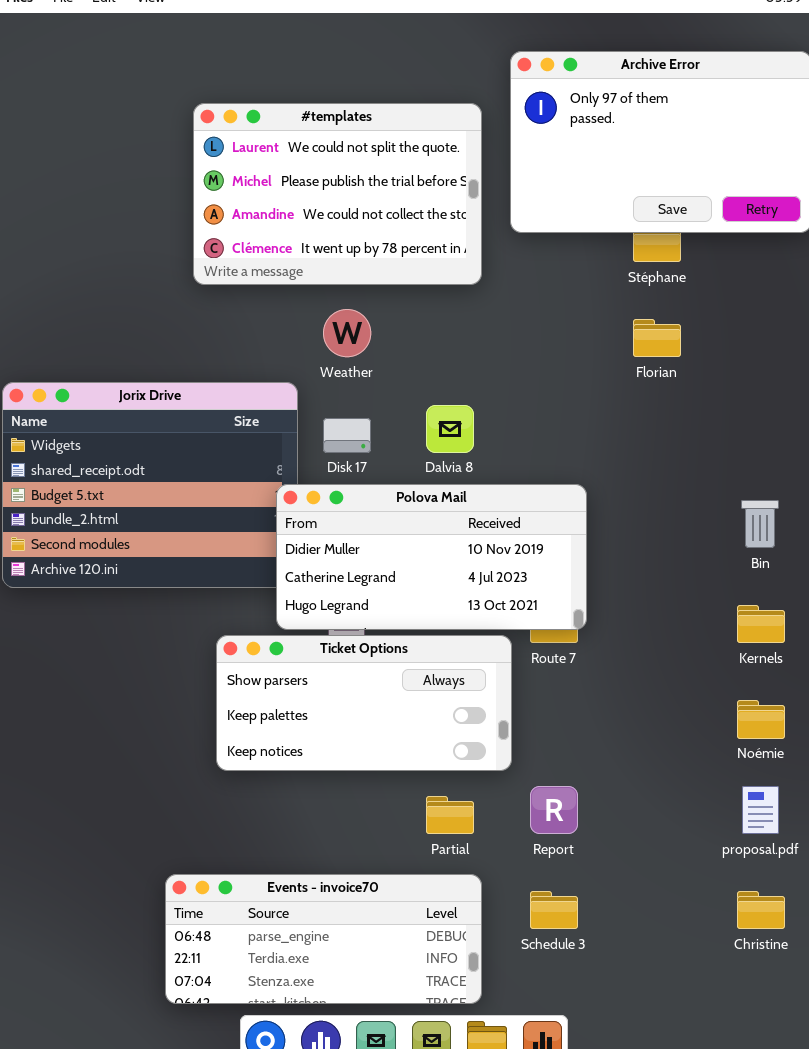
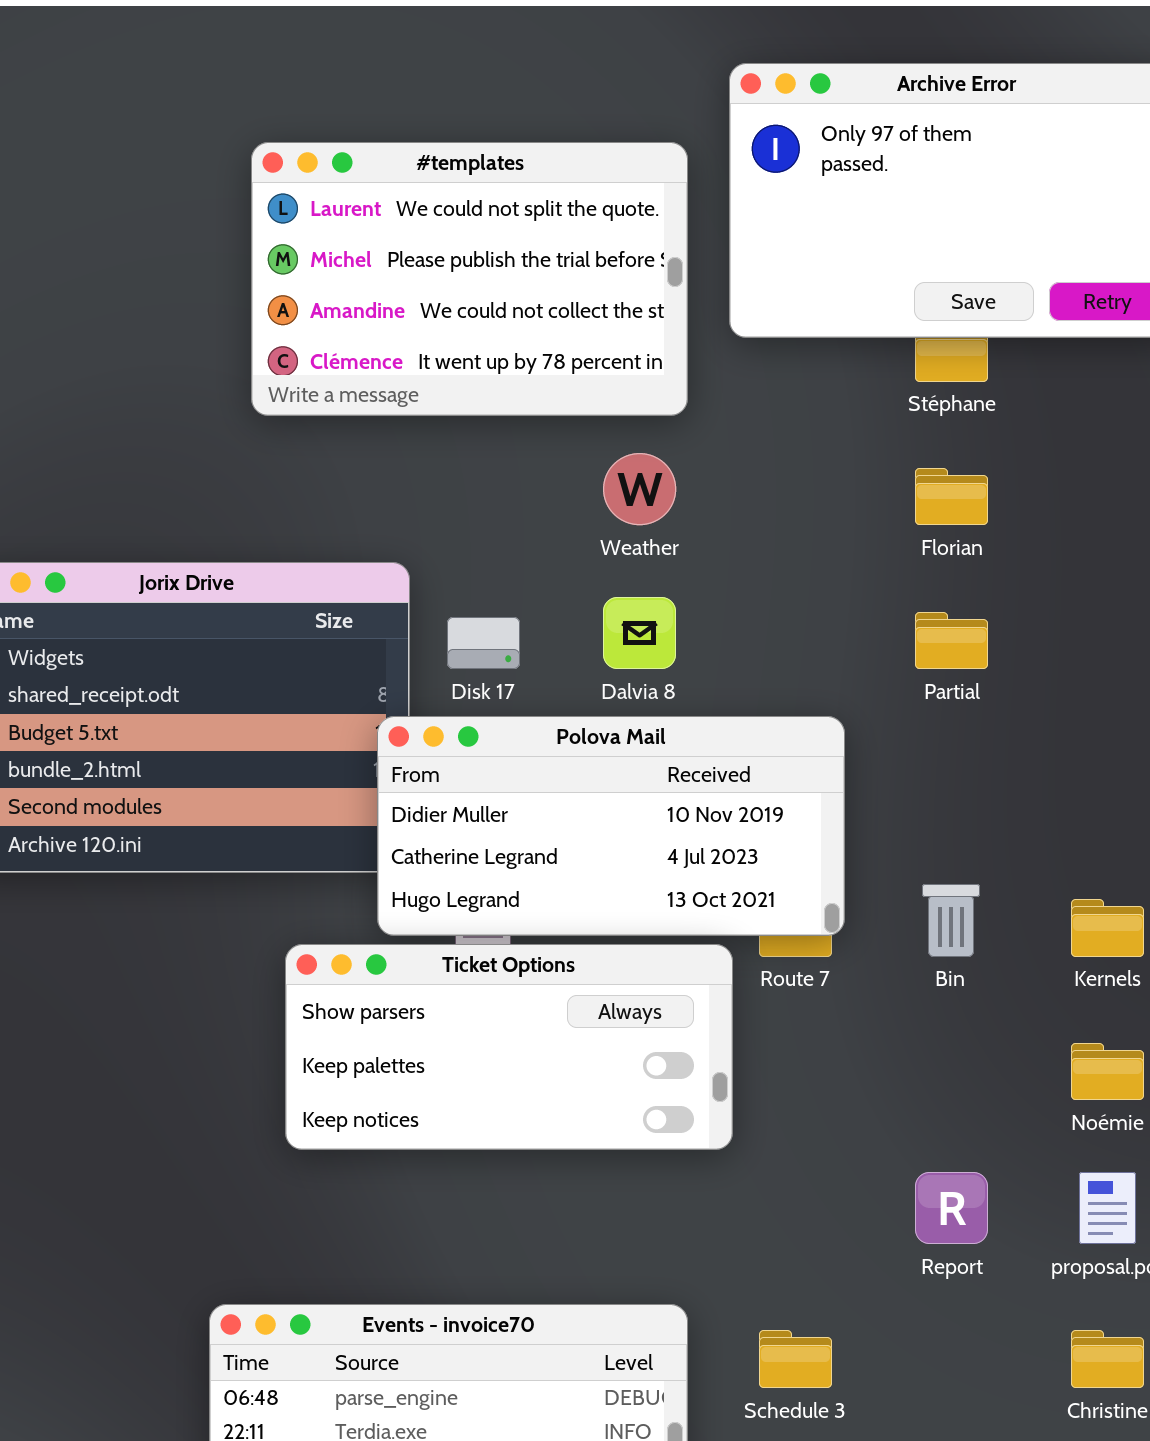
Weather: [323,309,371,357] -> [603,453,676,525], moved
Bin: [741,500,779,548] -> [922,884,980,957], moved
Report: [530,786,578,834] -> [915,1172,988,1244], moved
Partial: [426,796,474,834] -> [915,612,988,669], moved

